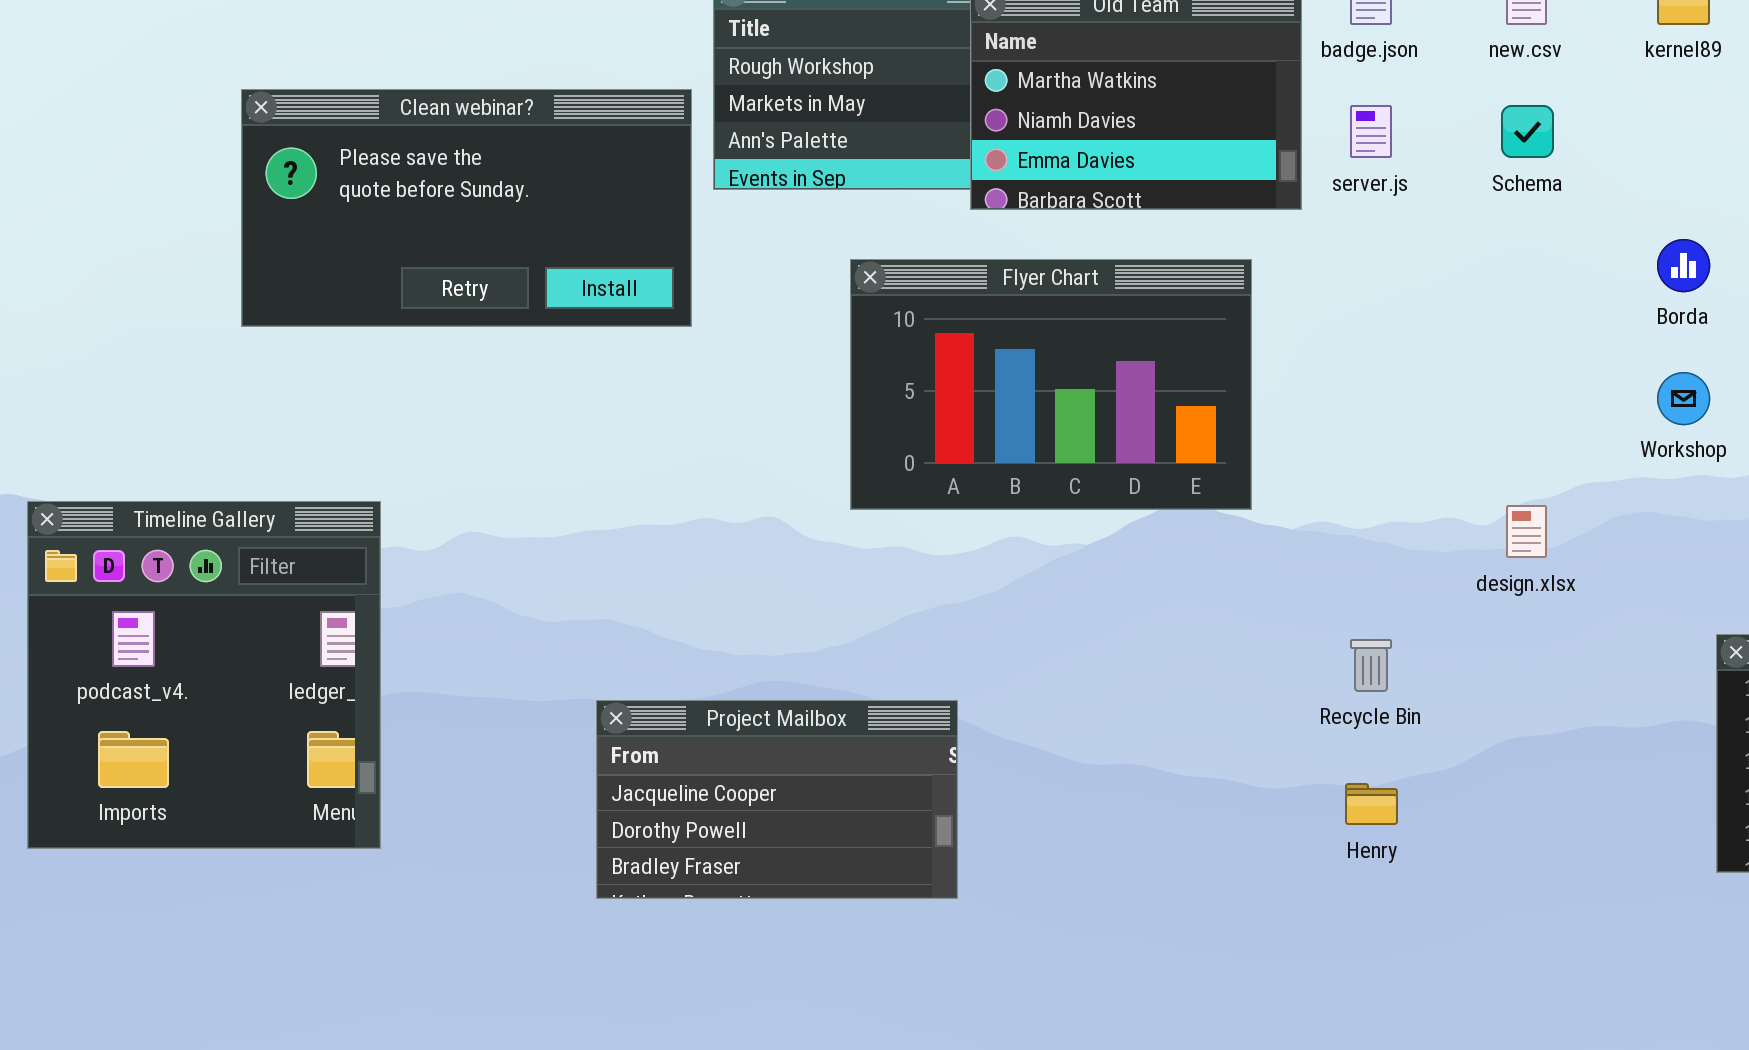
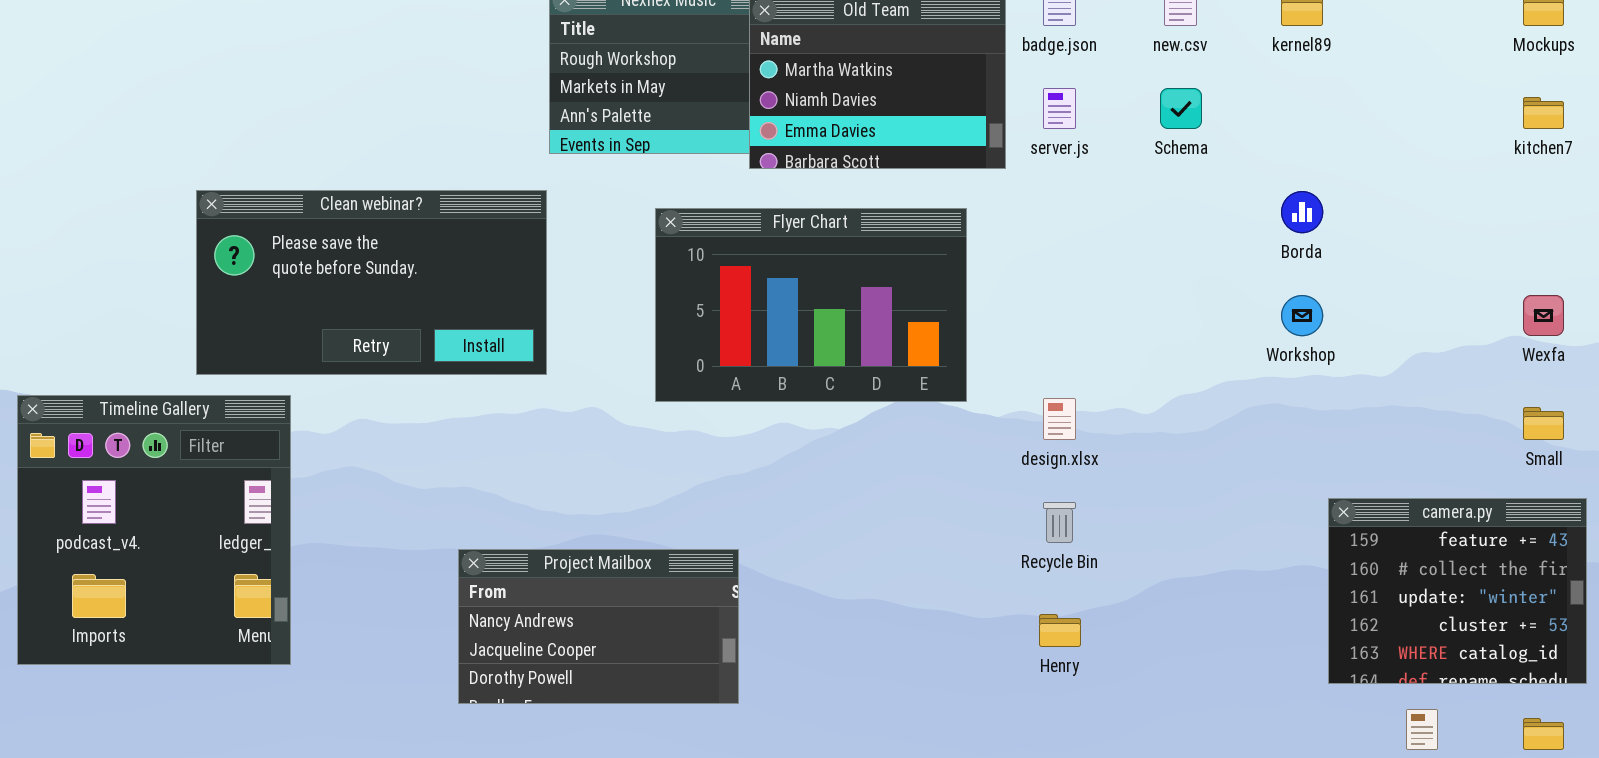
Clean webinar?: [241,89,692,327] -> [196,190,547,375], moved
design.xlsx: [1506,505,1547,558] -> [1043,398,1076,440], moved
Project Mailbox: [596,700,958,899] -> [458,549,739,704], scrolled up 1 row

